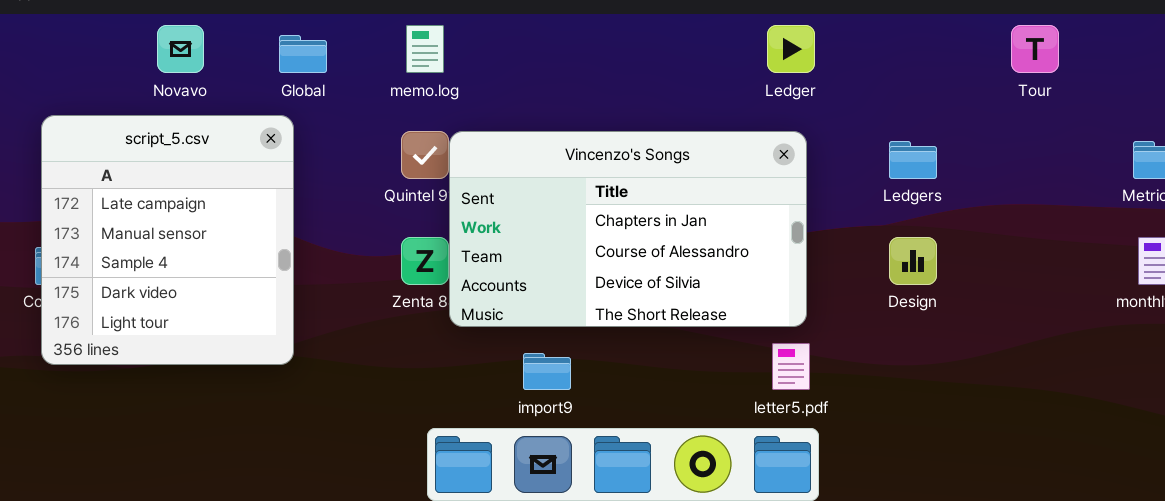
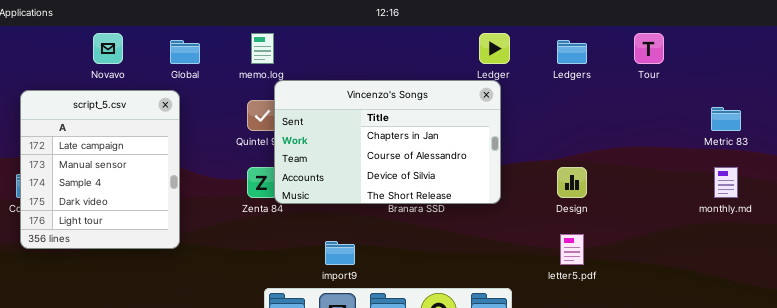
Vincenzo's Songs: [449,131,807,327] -> [274,80,501,204], moved
Ledgers: [889,141,937,179] -> [557,40,587,64], moved
letter5.pdf: [772,343,810,390] -> [560,234,584,265], moved

